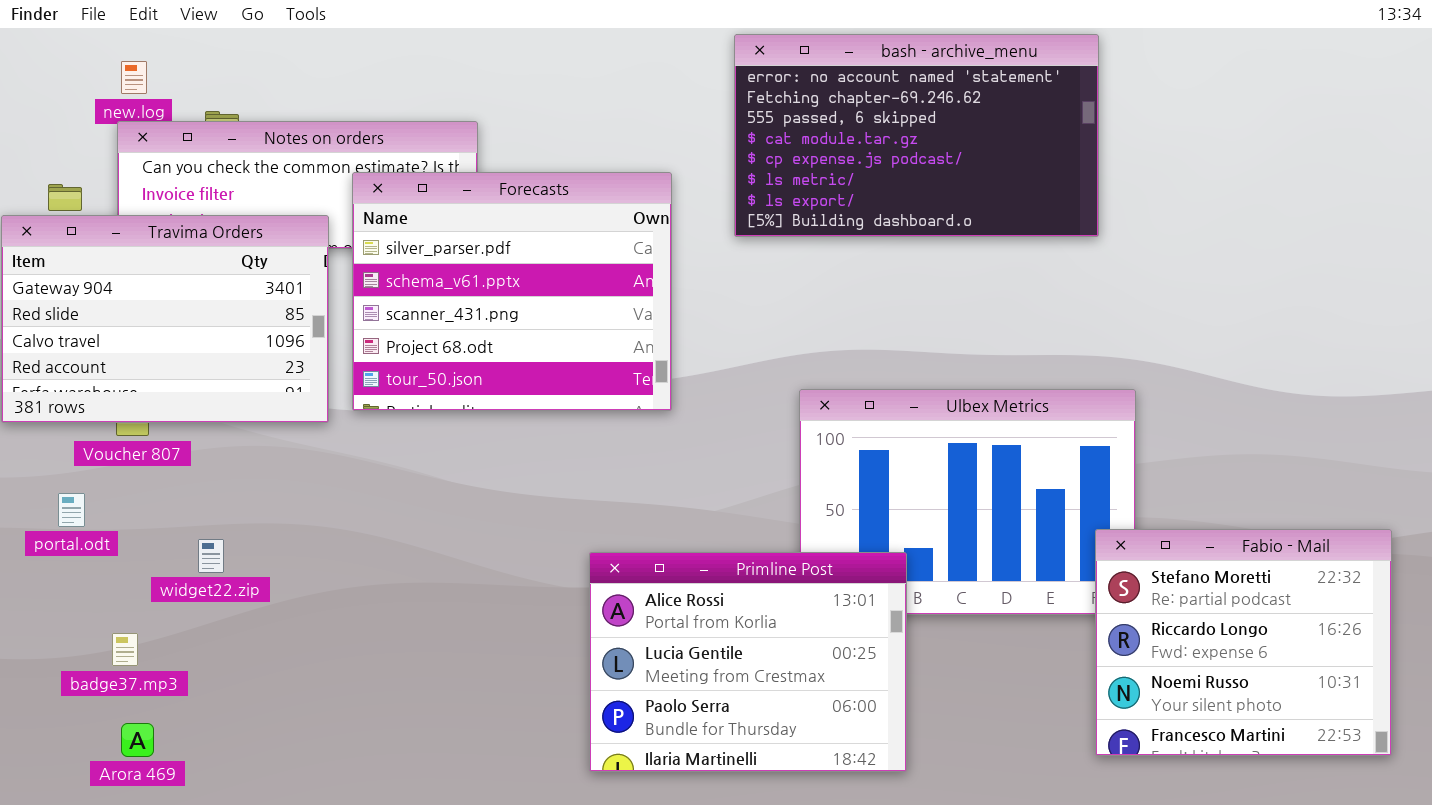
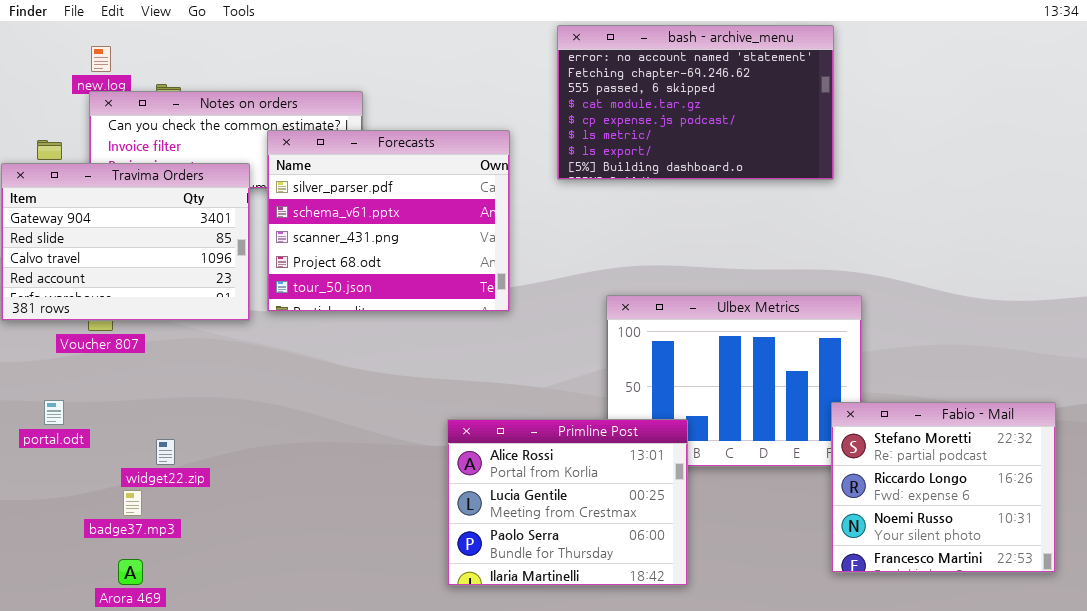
portal.odt: [58,493,85,527] -> [44,400,64,425], moved
widget22.zip: [198,539,224,573] -> [156,439,175,465], moved
badge37.mp3: [112,633,138,666] -> [123,490,142,516], moved
Arora 469: [121,723,154,757] -> [118,559,143,585], moved

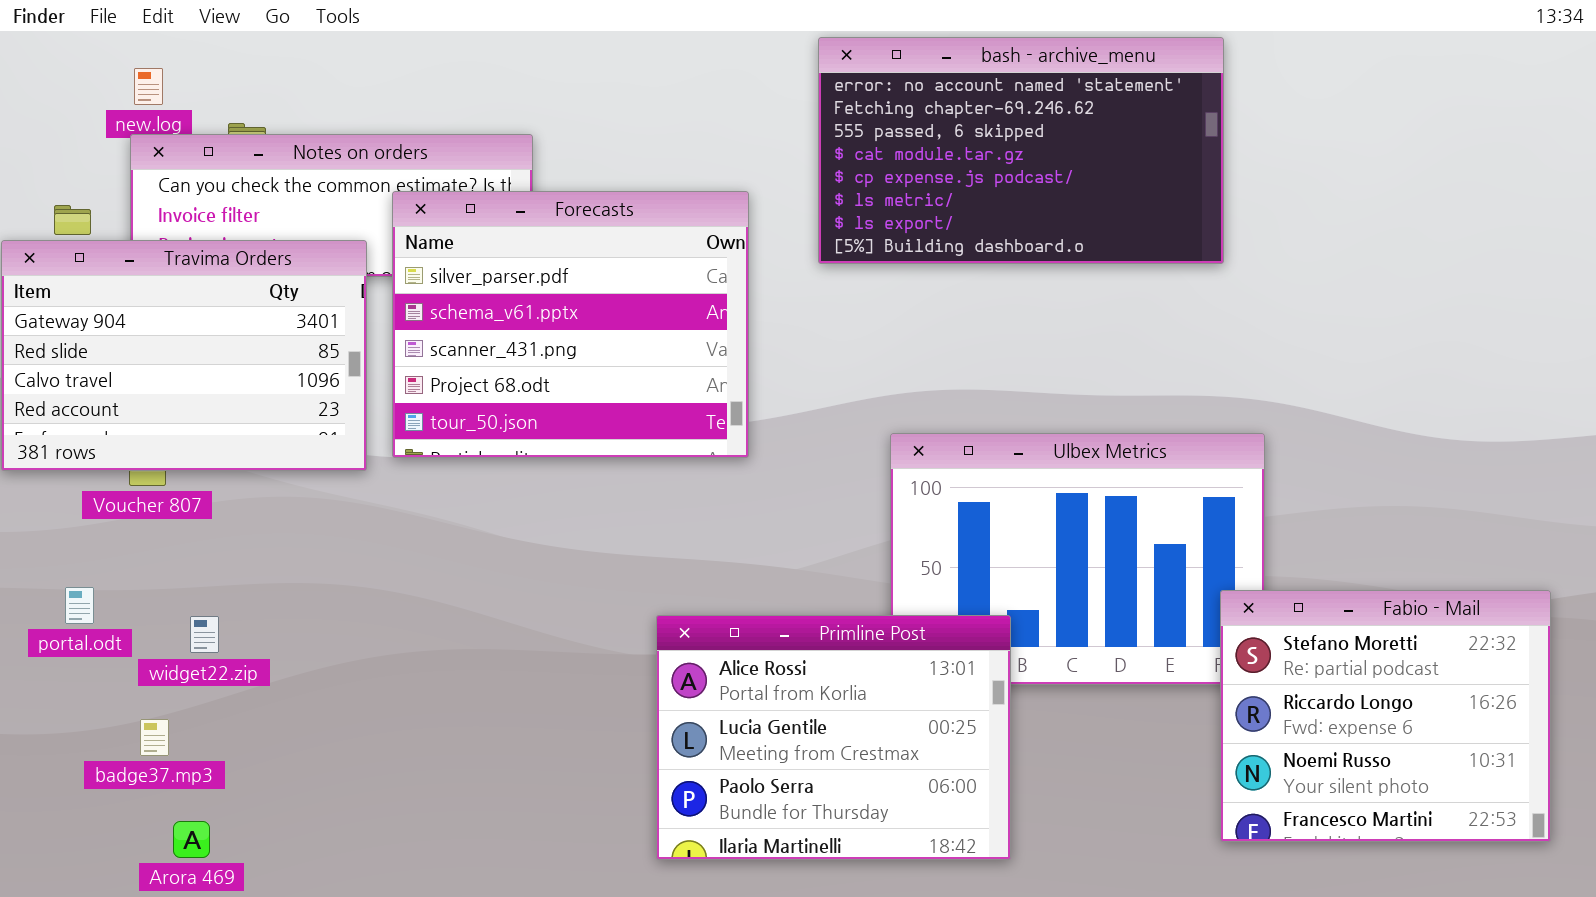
widget22.zip: [156,439,175,465] -> [190,616,219,653], moved
badge37.mp3: [123,490,142,516] -> [140,719,169,756], moved

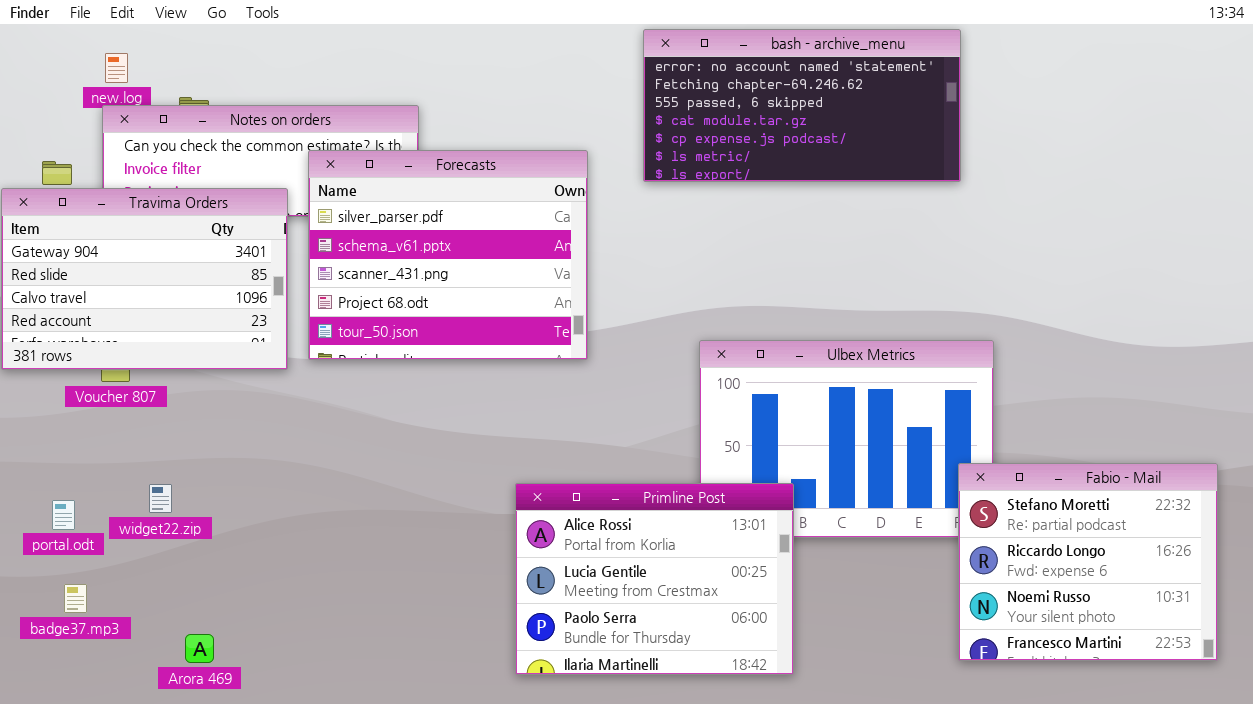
bash - archive_menu: [818,37,1224,264] -> [643,29,961,182], resized
portal.odt: [65,587,94,624] -> [52,500,75,530], moved
badge37.mp3: [140,719,169,756] -> [64,584,87,613], moved
Arora 469: [173,821,210,858] -> [185,634,214,663], moved

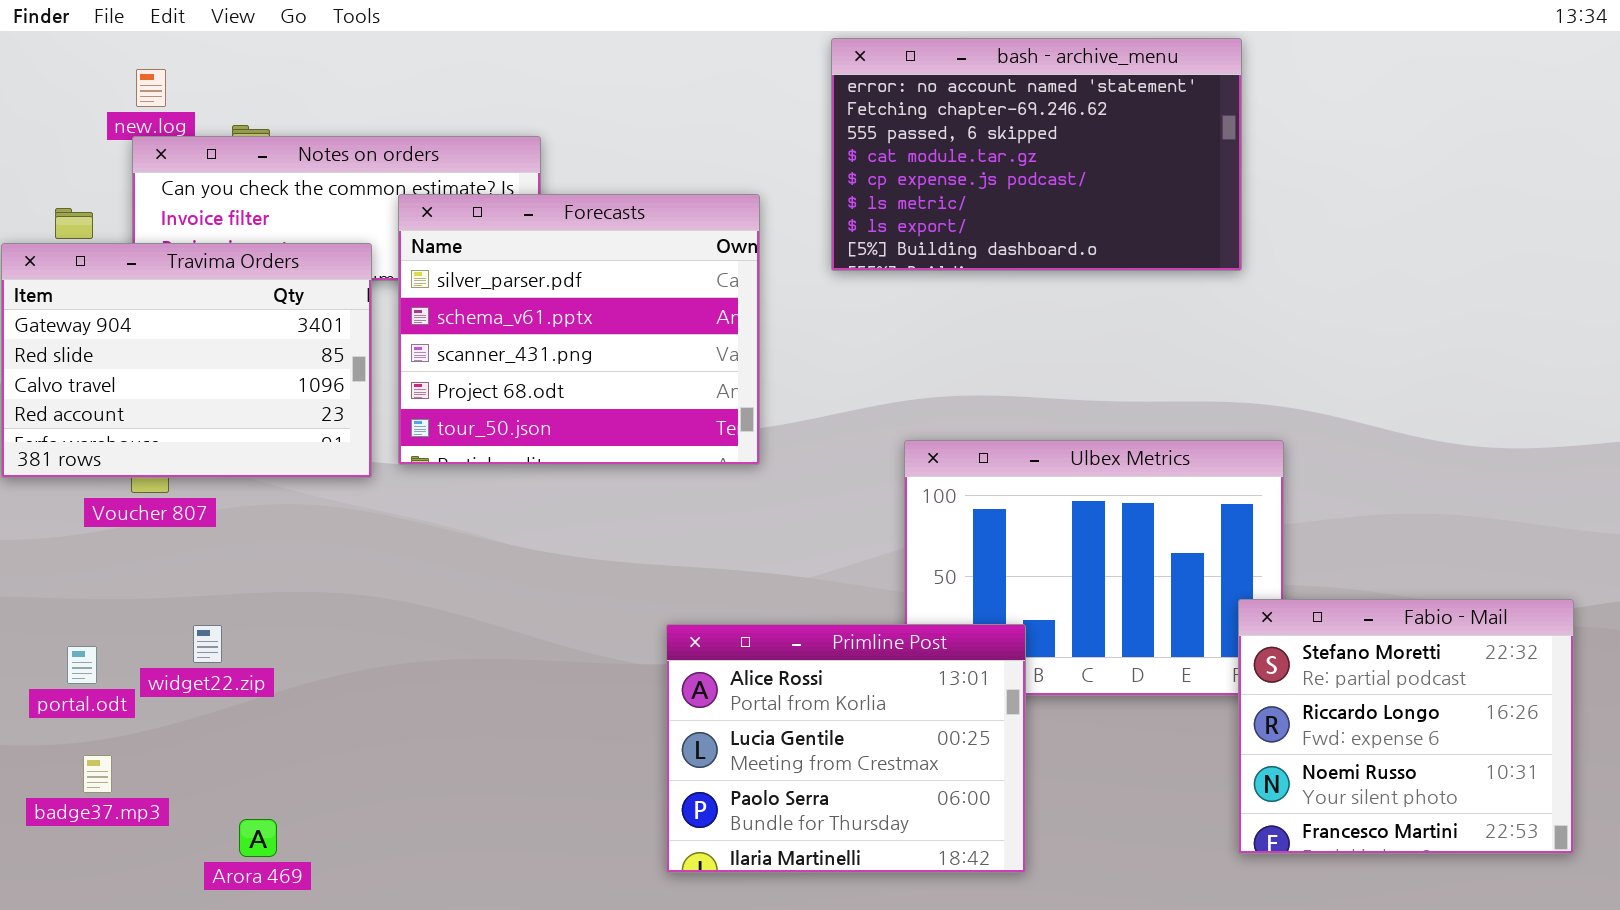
bash - archive_menu: [643,29,961,182] -> [831,38,1242,271], resized

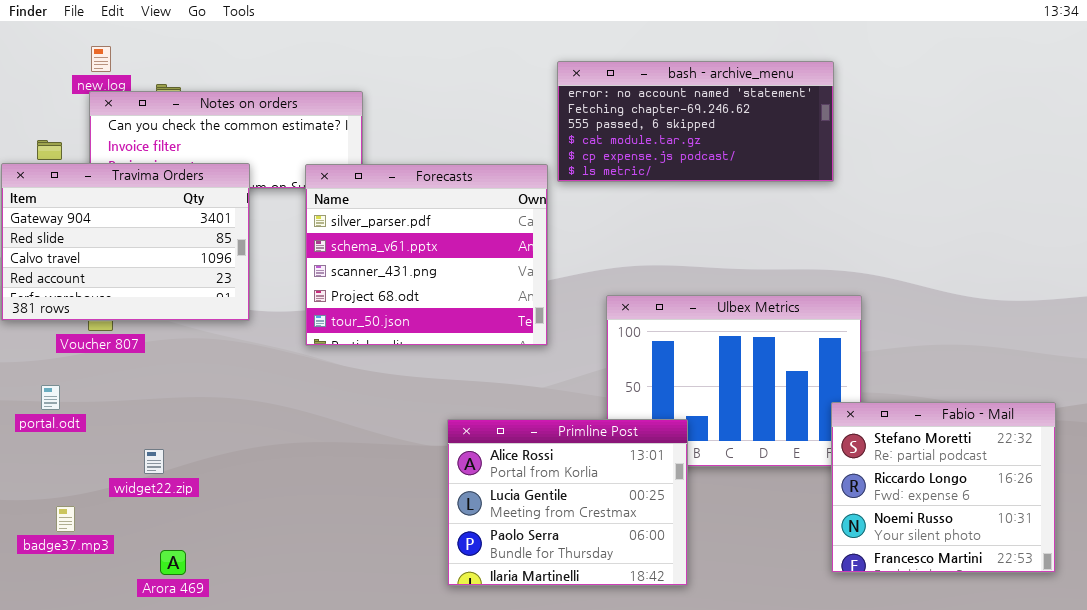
bash - archive_menu: [831,38,1242,271] -> [557,61,834,182], resized
Forecasts: [398,194,760,465] -> [305,164,548,346], moved
widget22.zip: [193,625,222,663] -> [144,449,164,474], moved
portal.odt: [67,646,97,684] -> [41,385,60,410], moved

